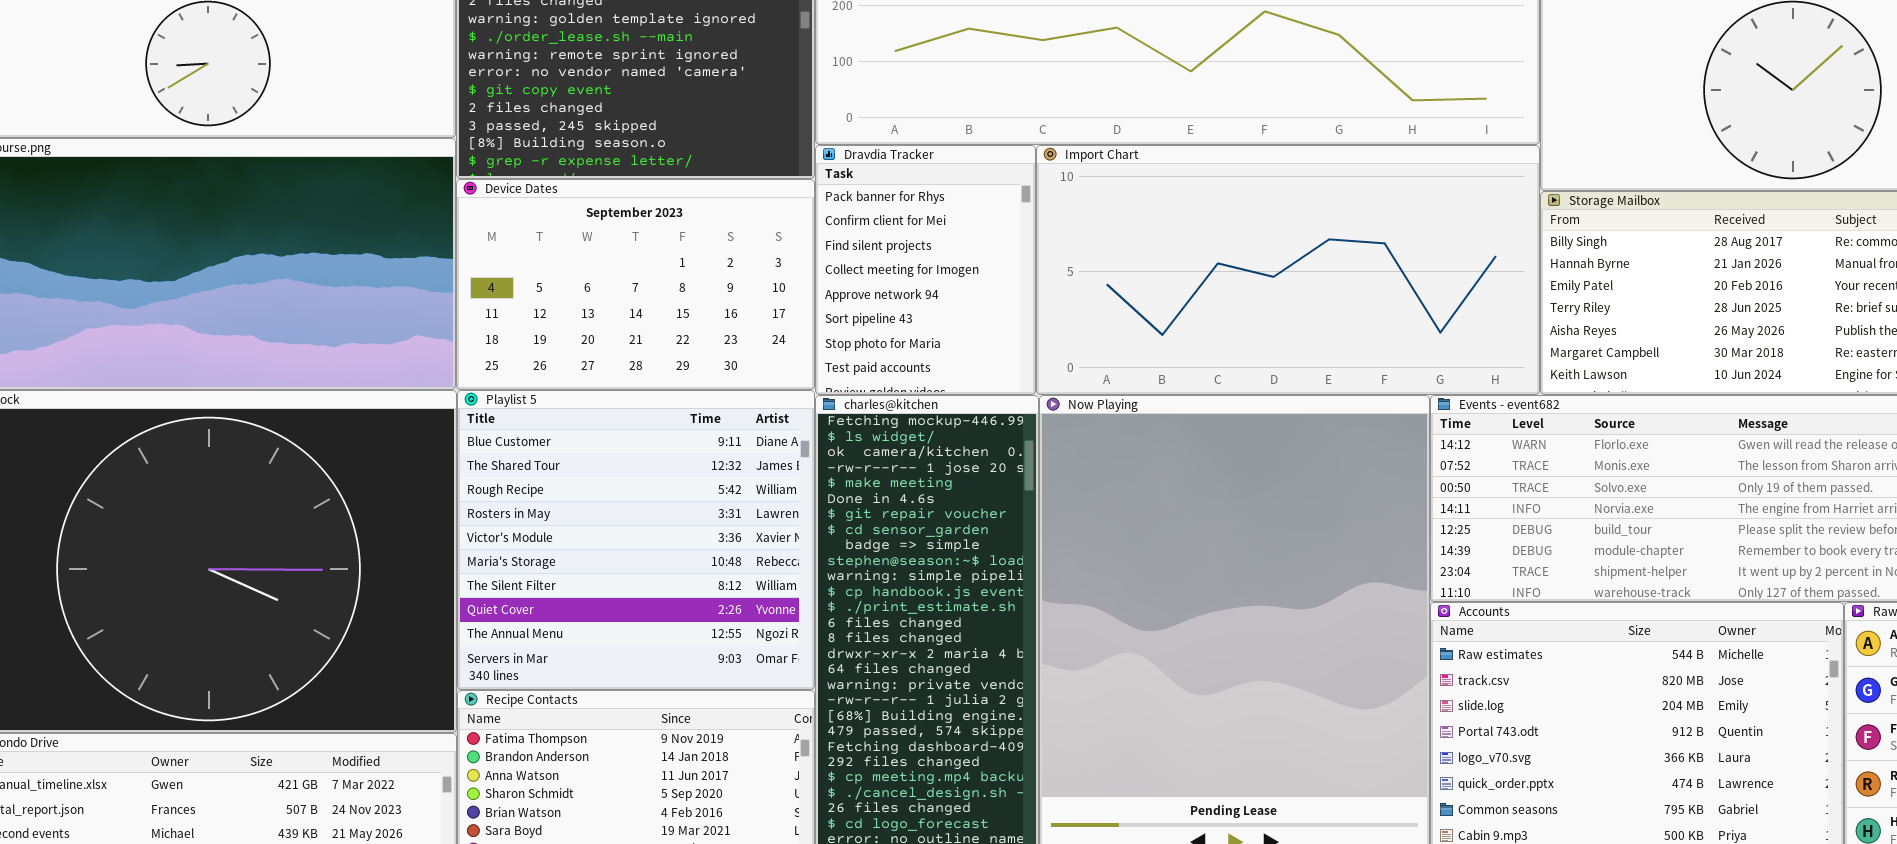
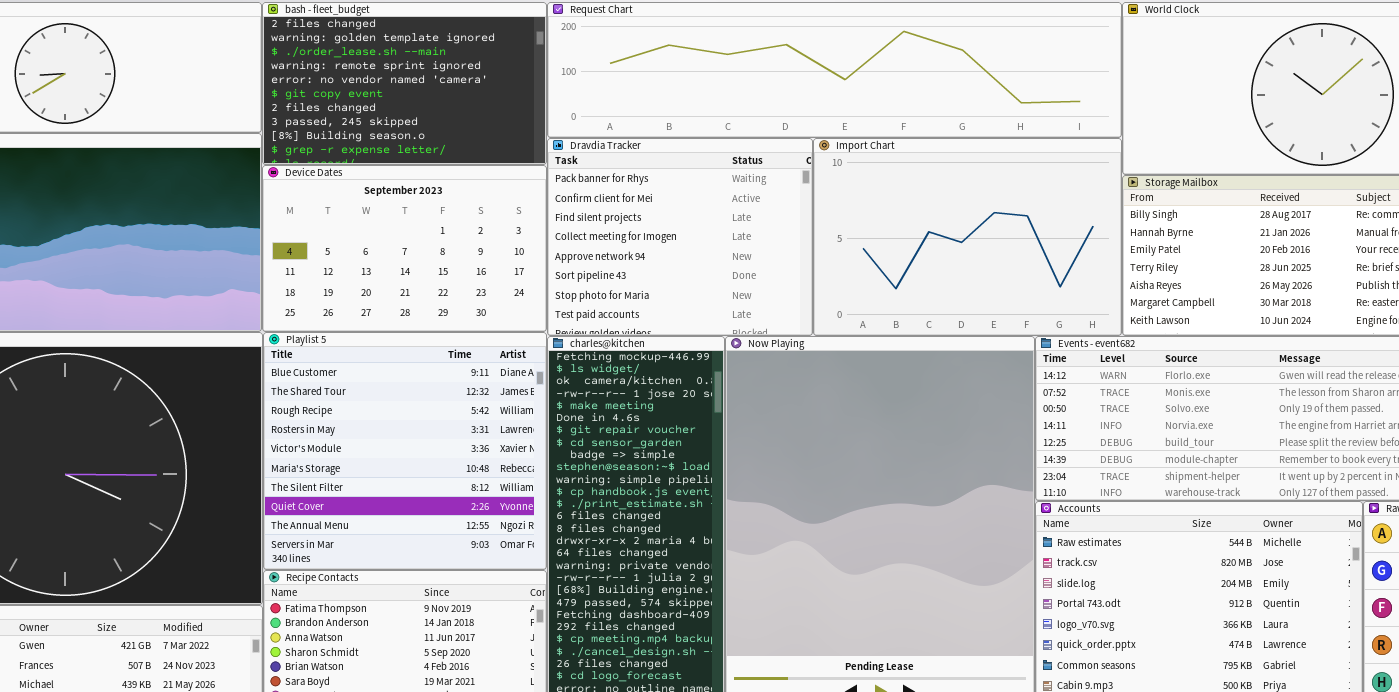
Dravdia Tracker: [815,145,1036,395] -> [547,138,813,336], resized
Import Chart: [1036,145,1540,395] -> [813,138,1122,336], resized

